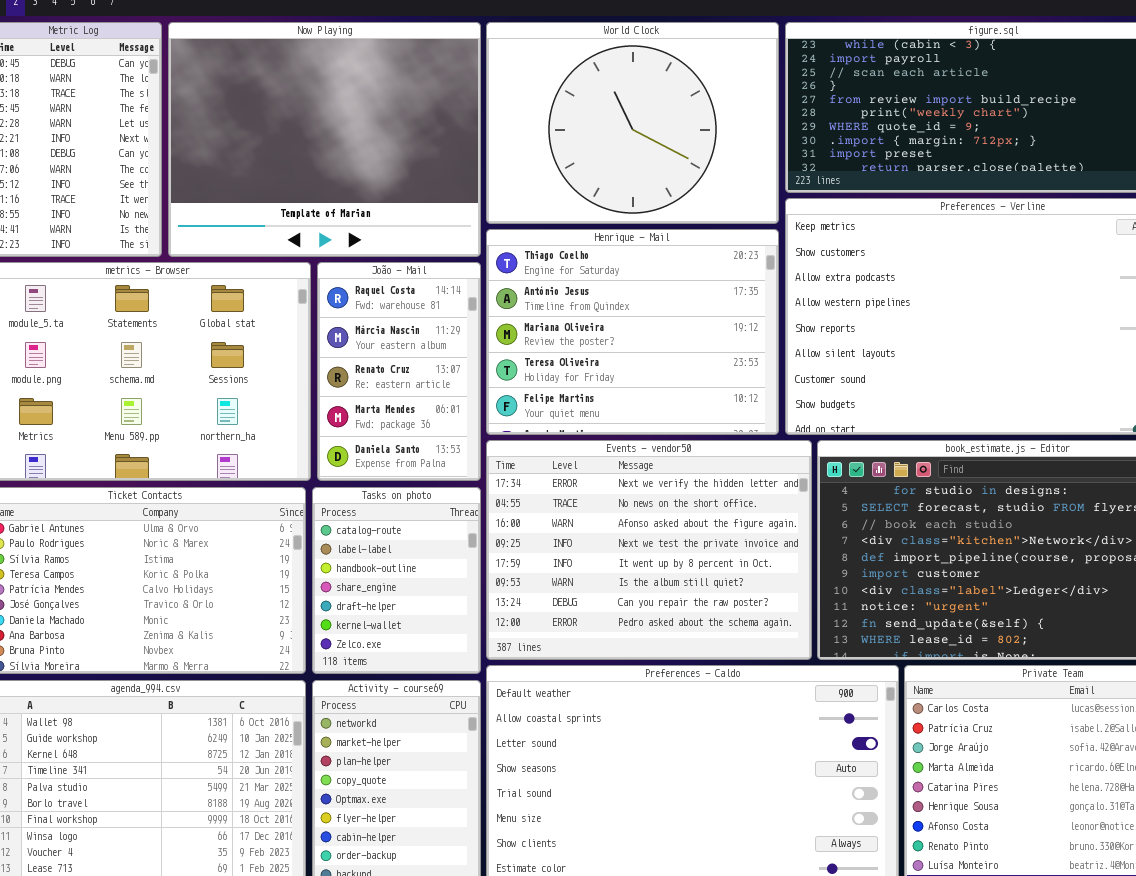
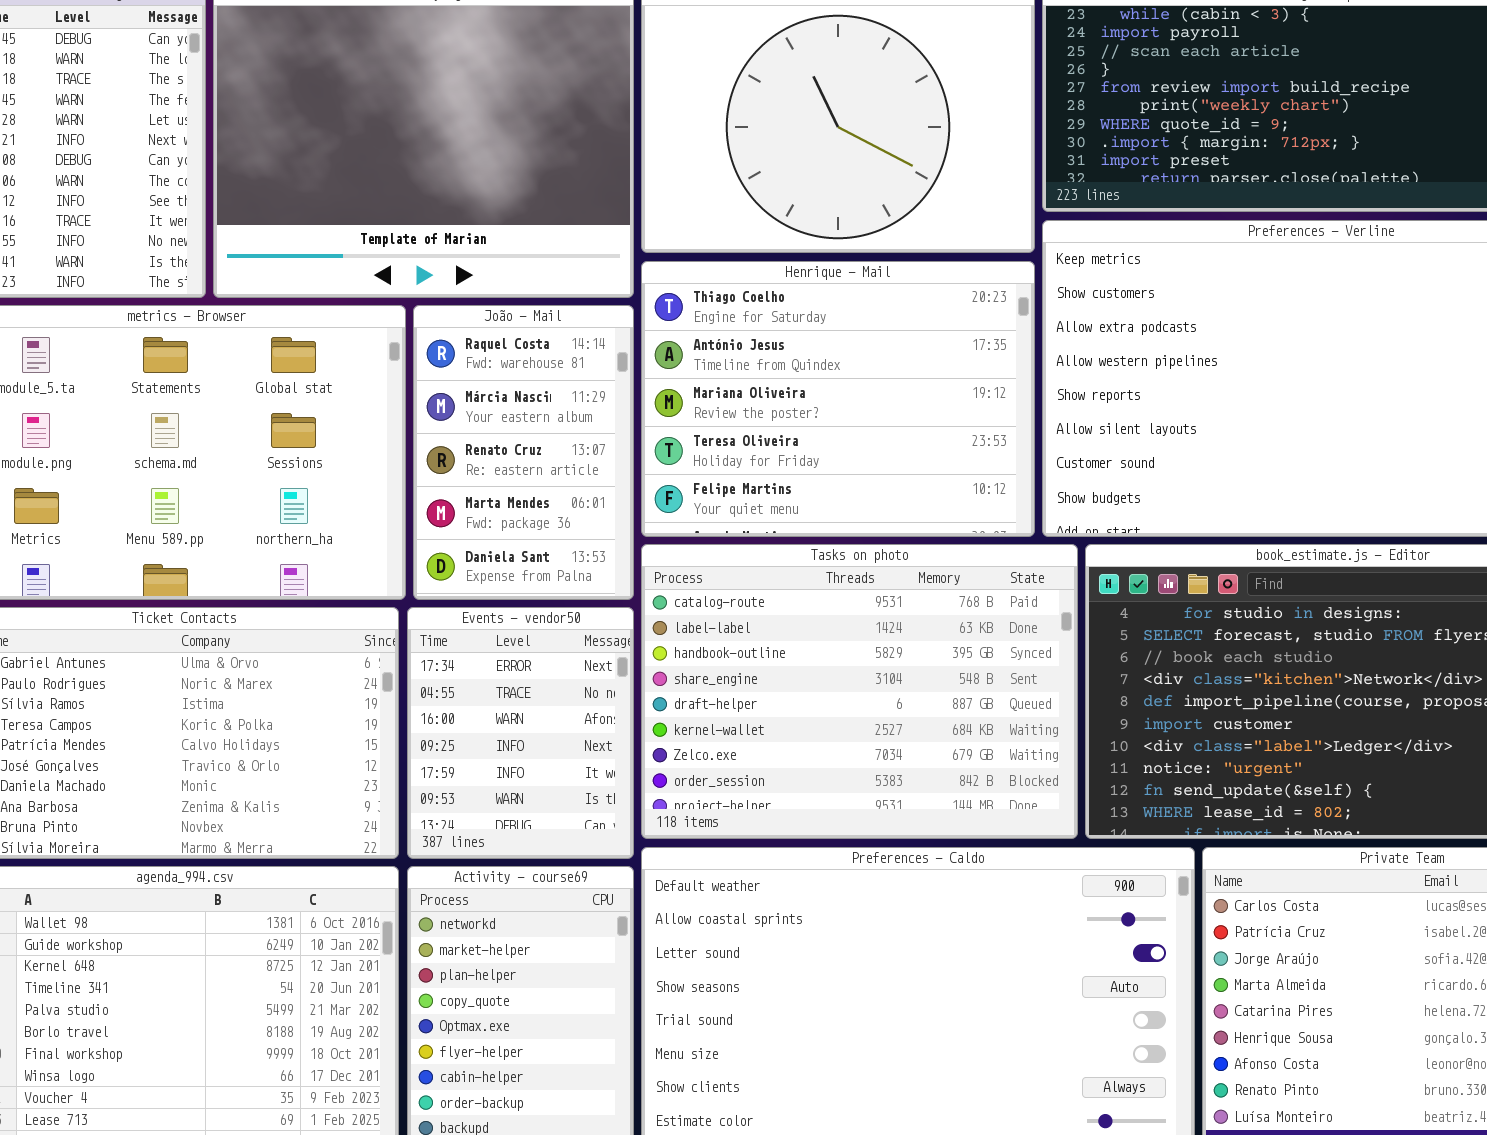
Events - vendor50: [486,440,812,660] -> [407,607,634,859], moved, resized
Tasks on photo: [312,487,481,674] -> [641,544,1078,839], moved, resized

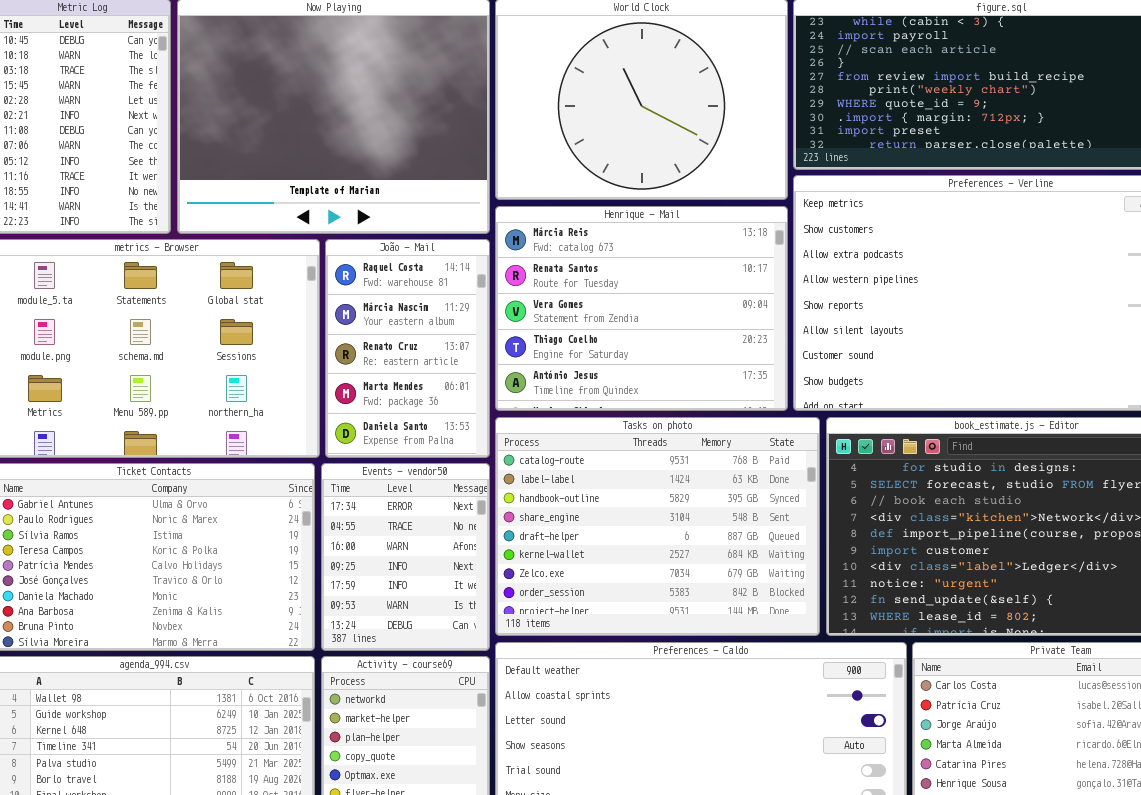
Henrique - Mail: [641,261,1035,537] -> [495,206,788,411], scrolled up 3 rows

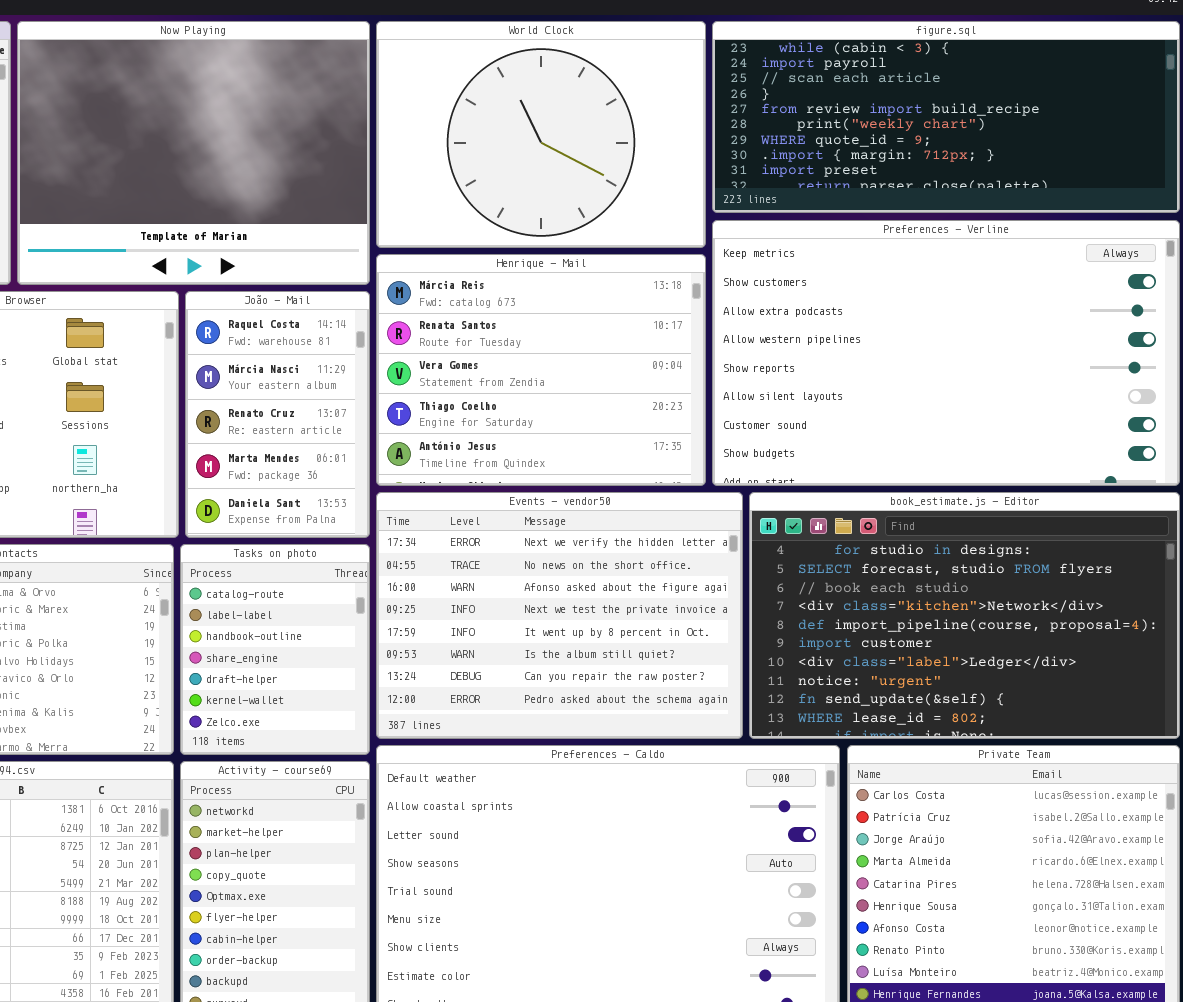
Tasks on photo: [495,417,820,636] -> [180,544,370,755], moved, resized
Events - vendor50: [321,463,490,651] -> [376,492,743,739], moved, resized

